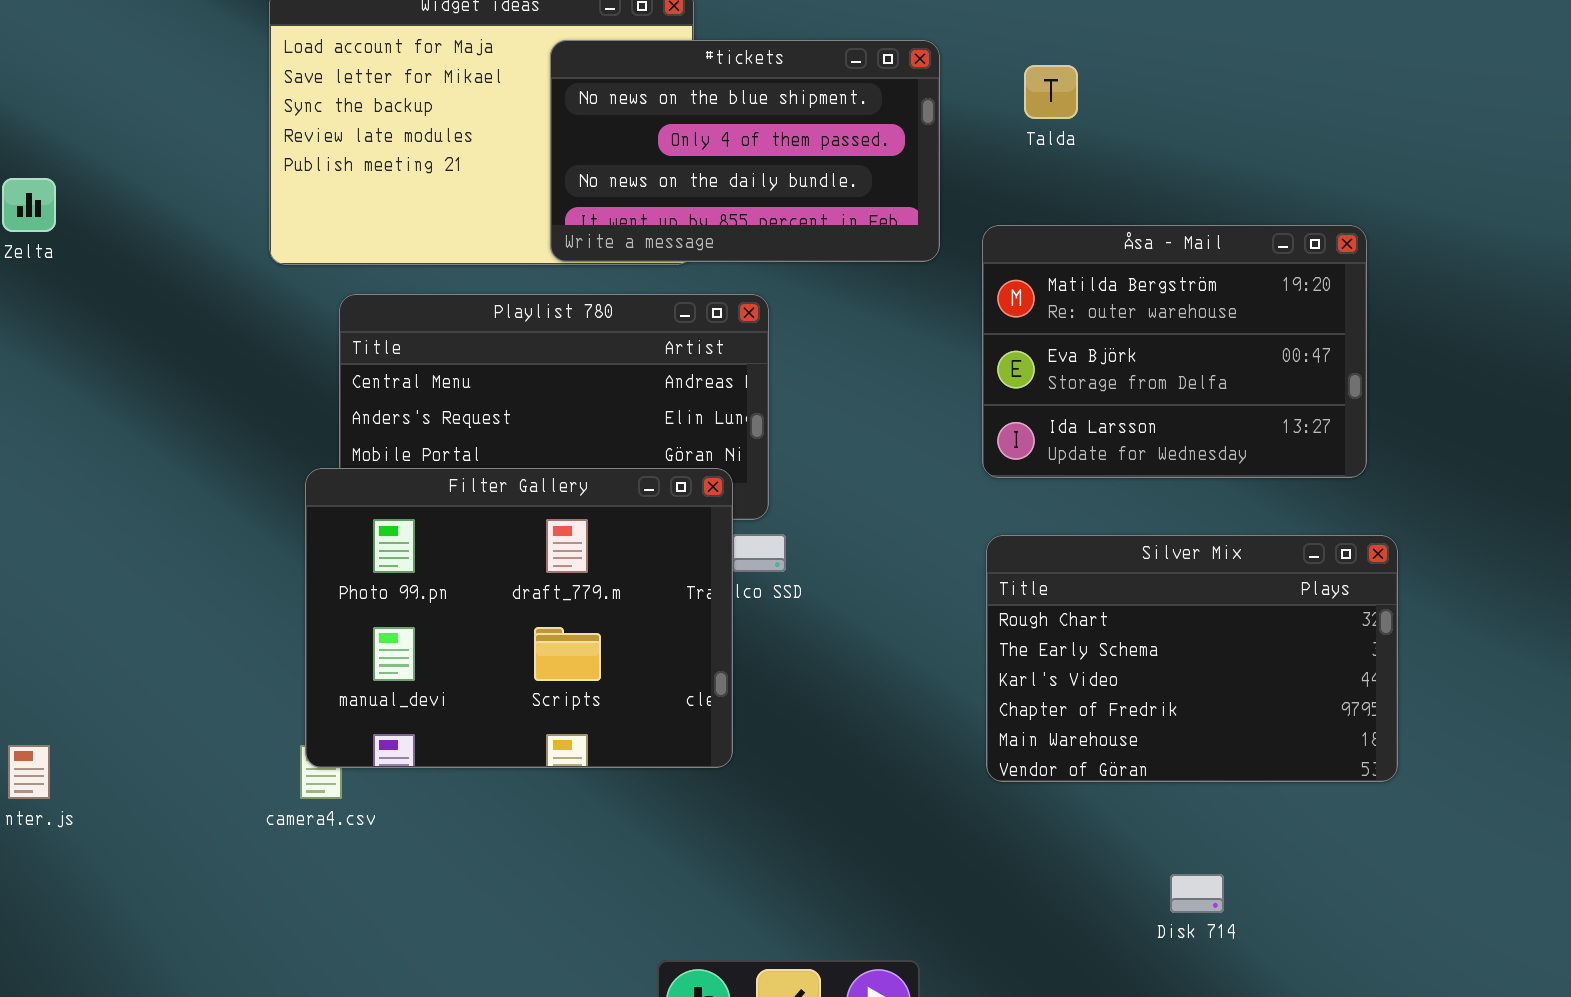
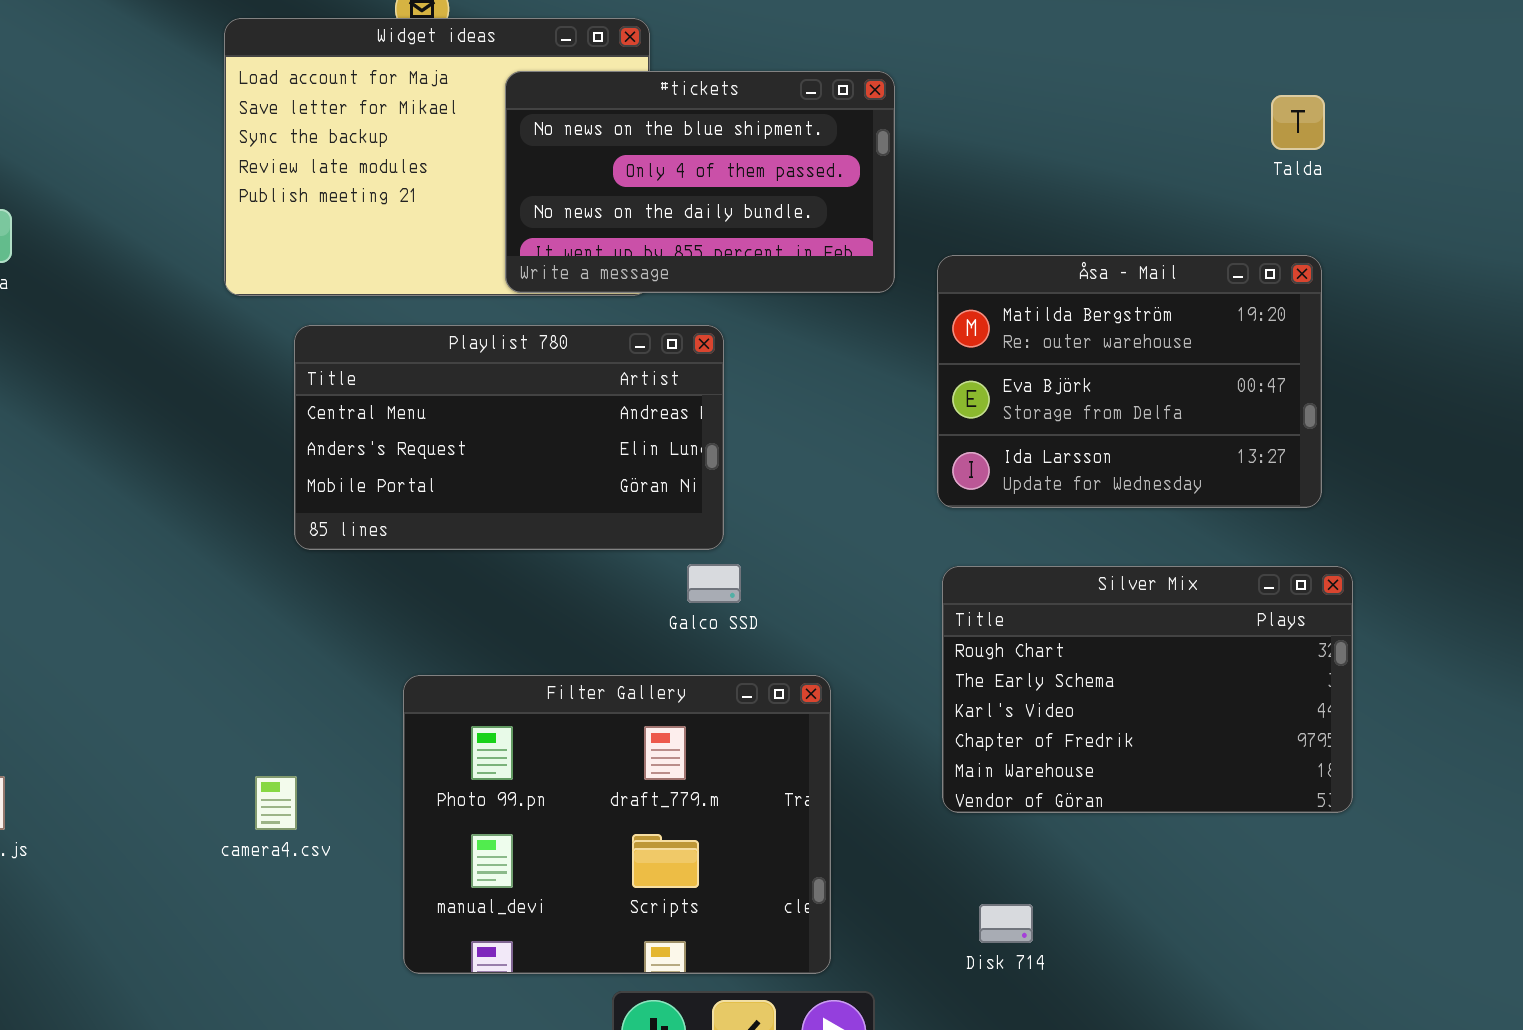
Talda: [1024,65,1078,119] -> [1271,95,1325,150], moved
Filter Gallery: [305,468,733,768] -> [403,675,831,974], moved
Disk 714: [1170,874,1224,913] -> [979,904,1033,943], moved

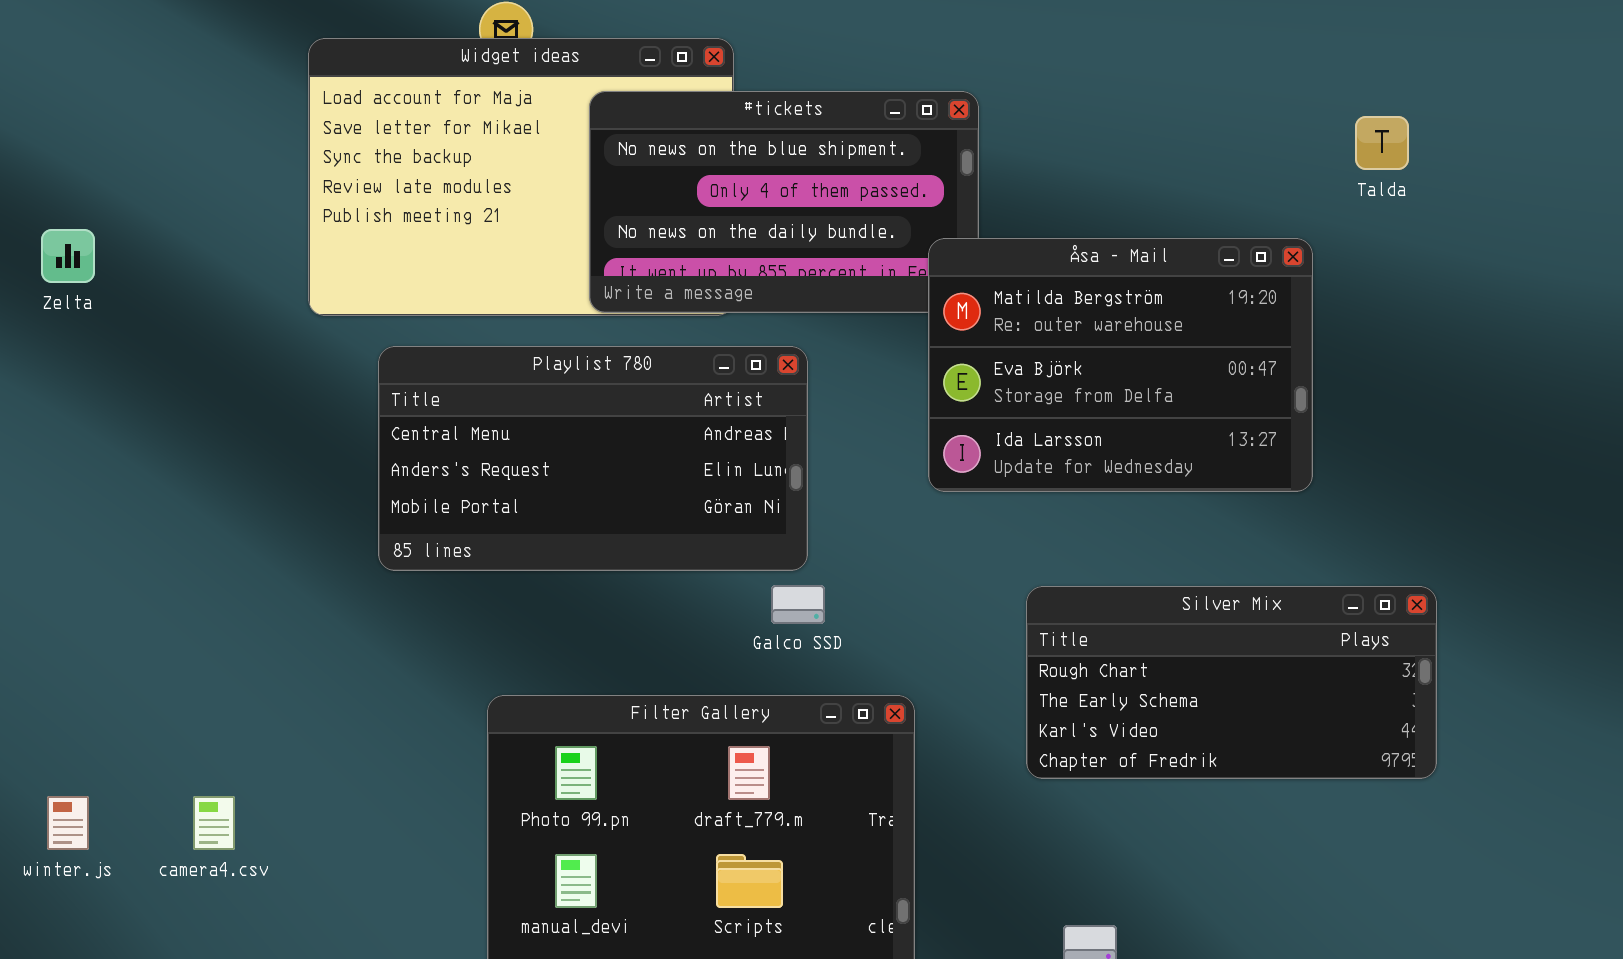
Åsa - Mail: [937,255,1322,508] -> [928,238,1313,492], moved
Silver Mix: [942,566,1353,813] -> [1026,586,1437,779], resized
camera4.csv: [255,776,297,830] -> [193,796,235,850], moved

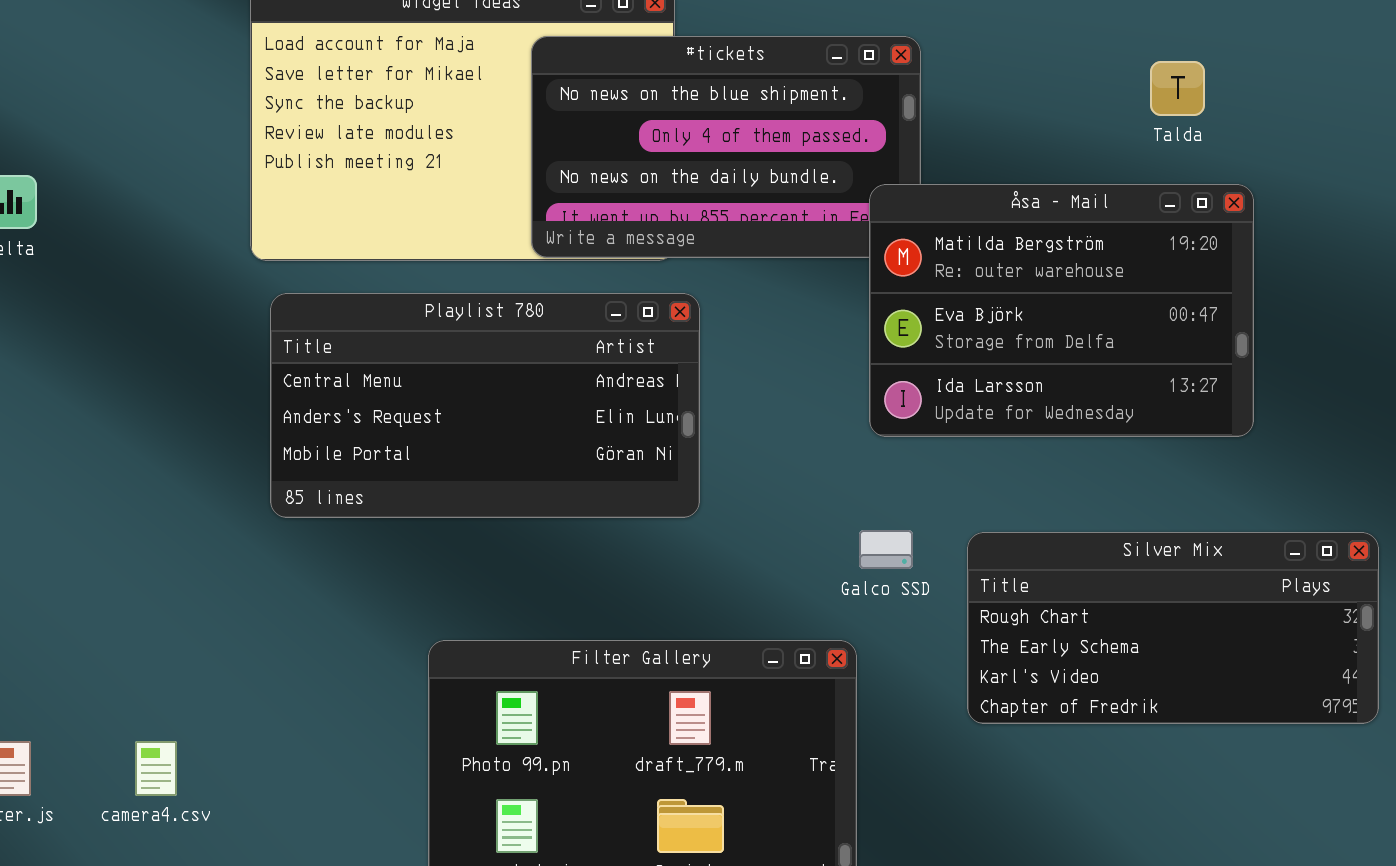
Talda: [1355,116,1409,170] -> [1150,61,1205,116], moved
Playlist 780: [378,346,808,571] -> [270,293,700,518], moved
Galco SSD: [771,585,825,624] -> [859,530,913,569], moved

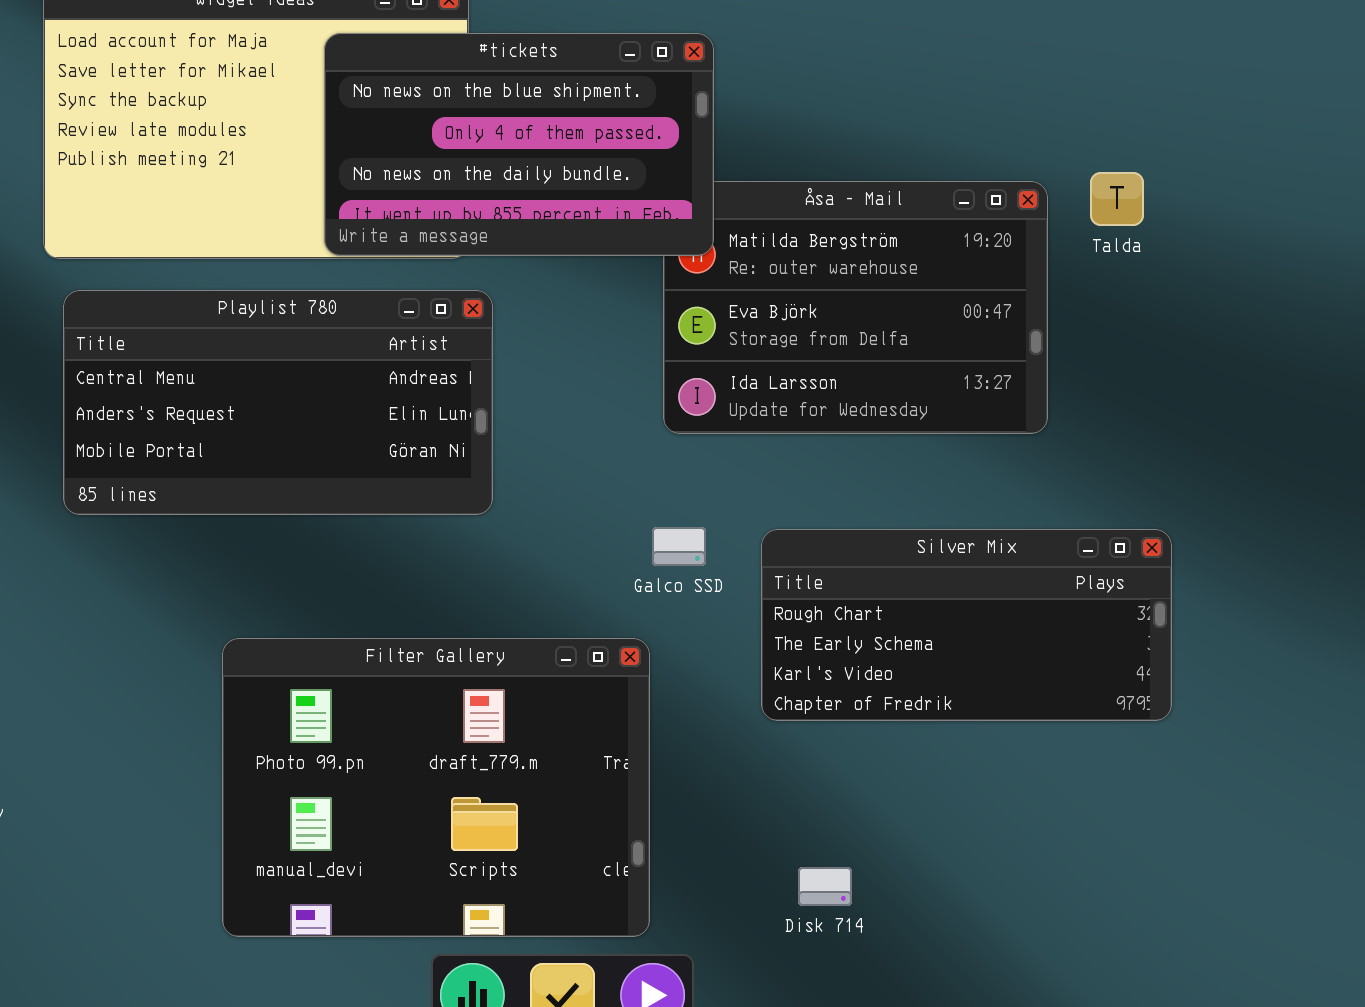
#tickets: [531,36,921,258] -> [324,33,714,256], raised
Talda: [1150,61,1205,116] -> [1090,172,1144,226], moved

